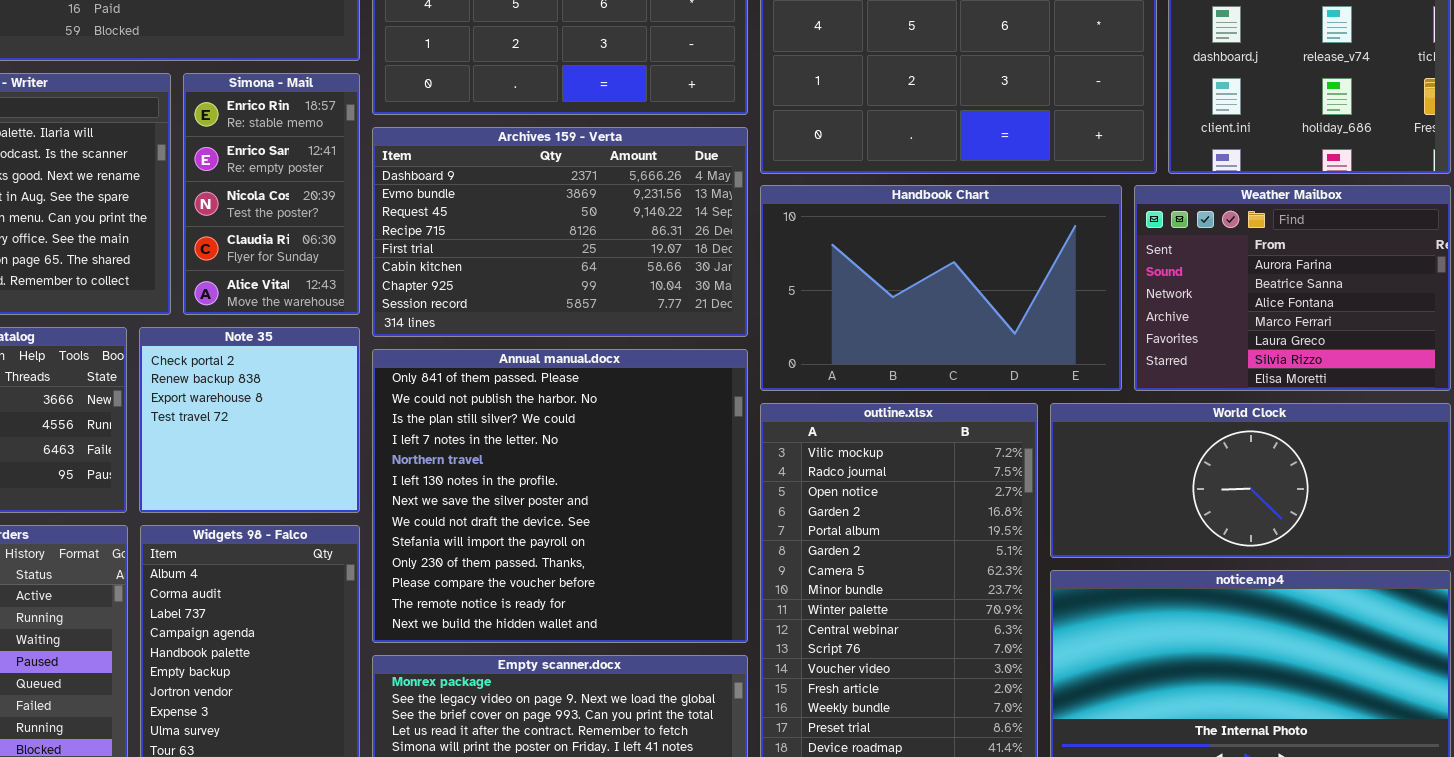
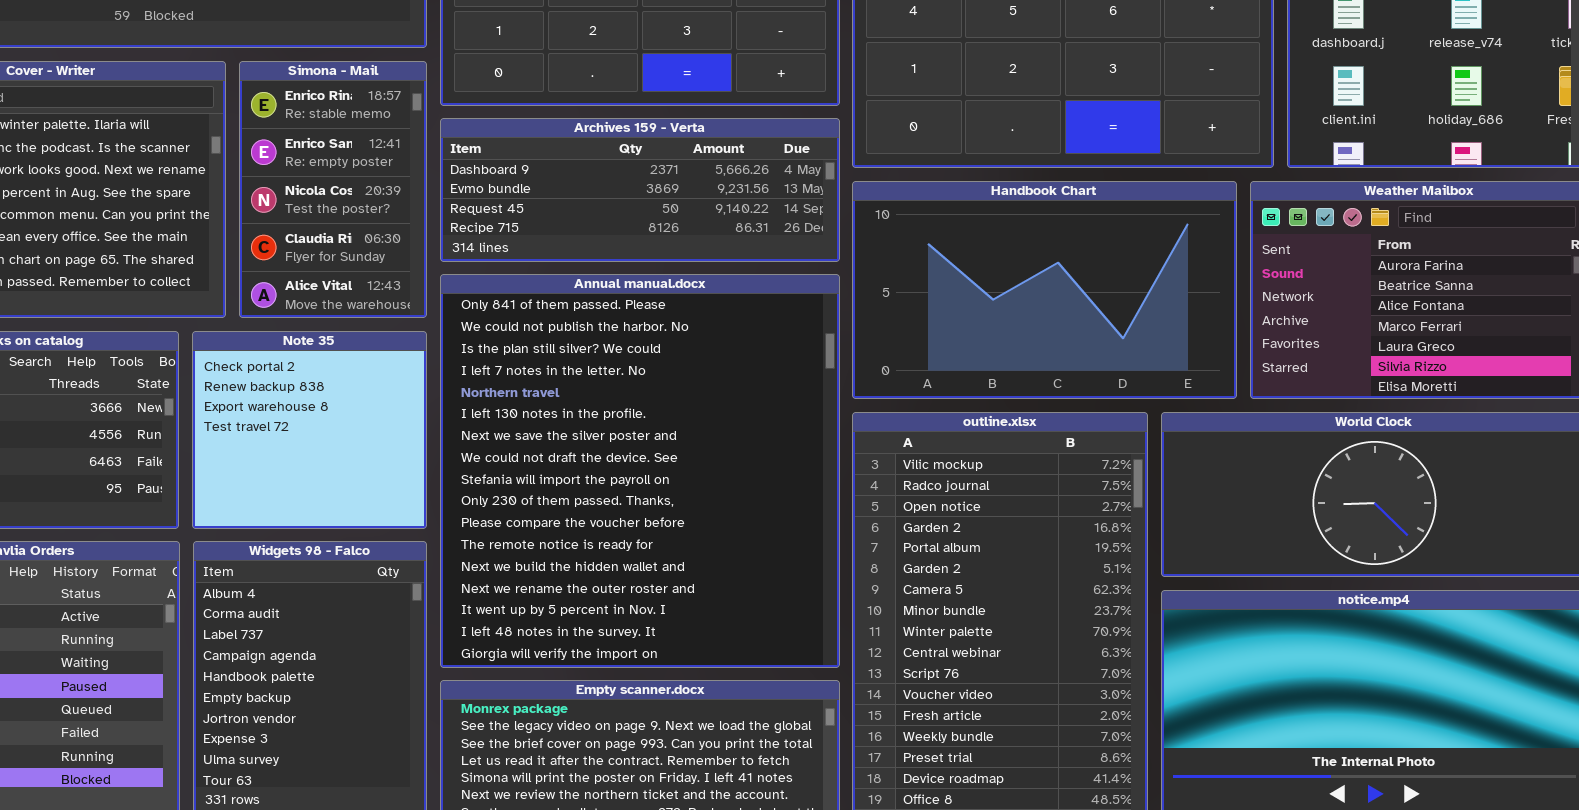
Archives 159 - Verta: [372,127,748,337] -> [440,118,840,262], resized
Annual manual.docx: [372,349,748,643] -> [440,274,840,668], resized

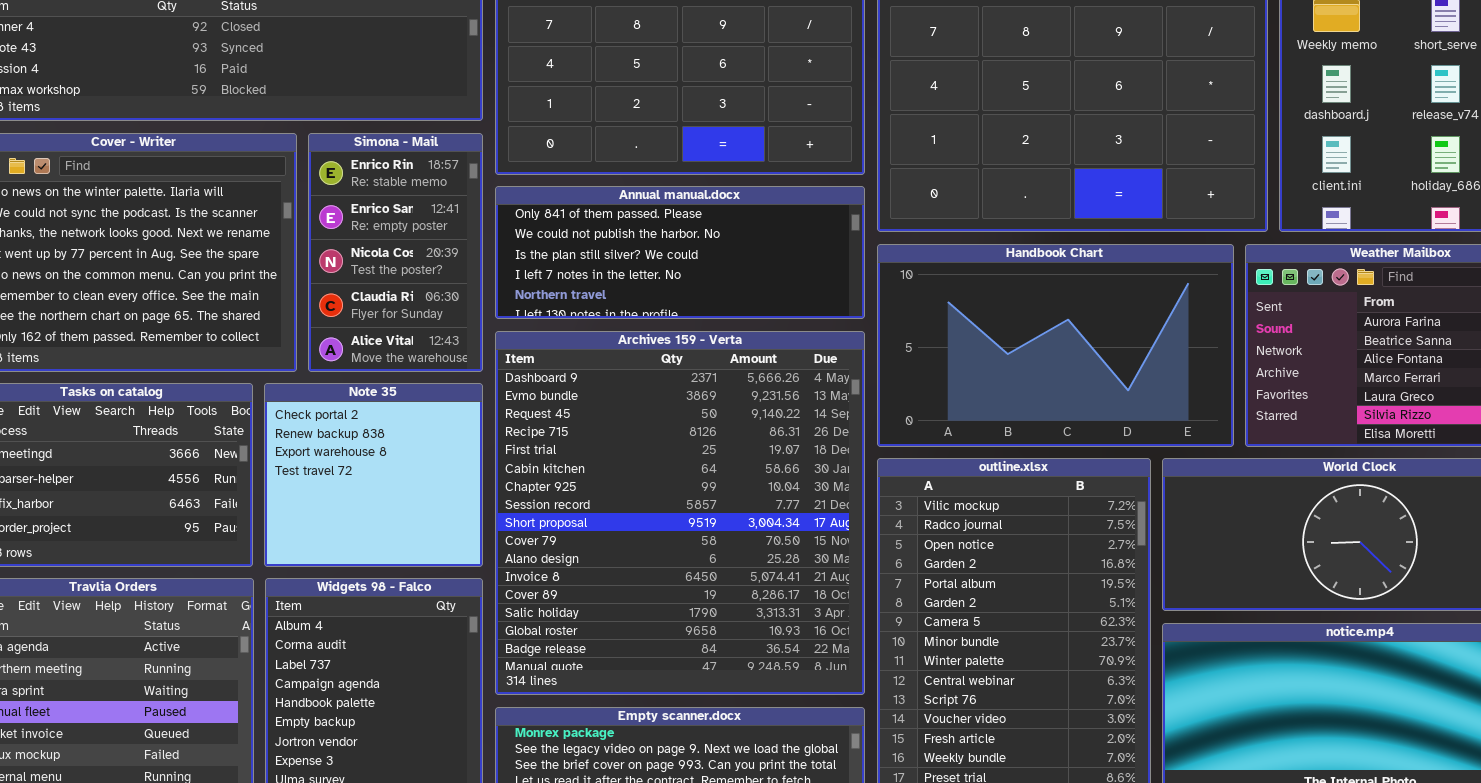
Archives 159 - Verta: [440,118,840,262] -> [495,331,865,695], moved, resized
Annual manual.docx: [440,274,840,668] -> [495,186,865,319], moved, resized

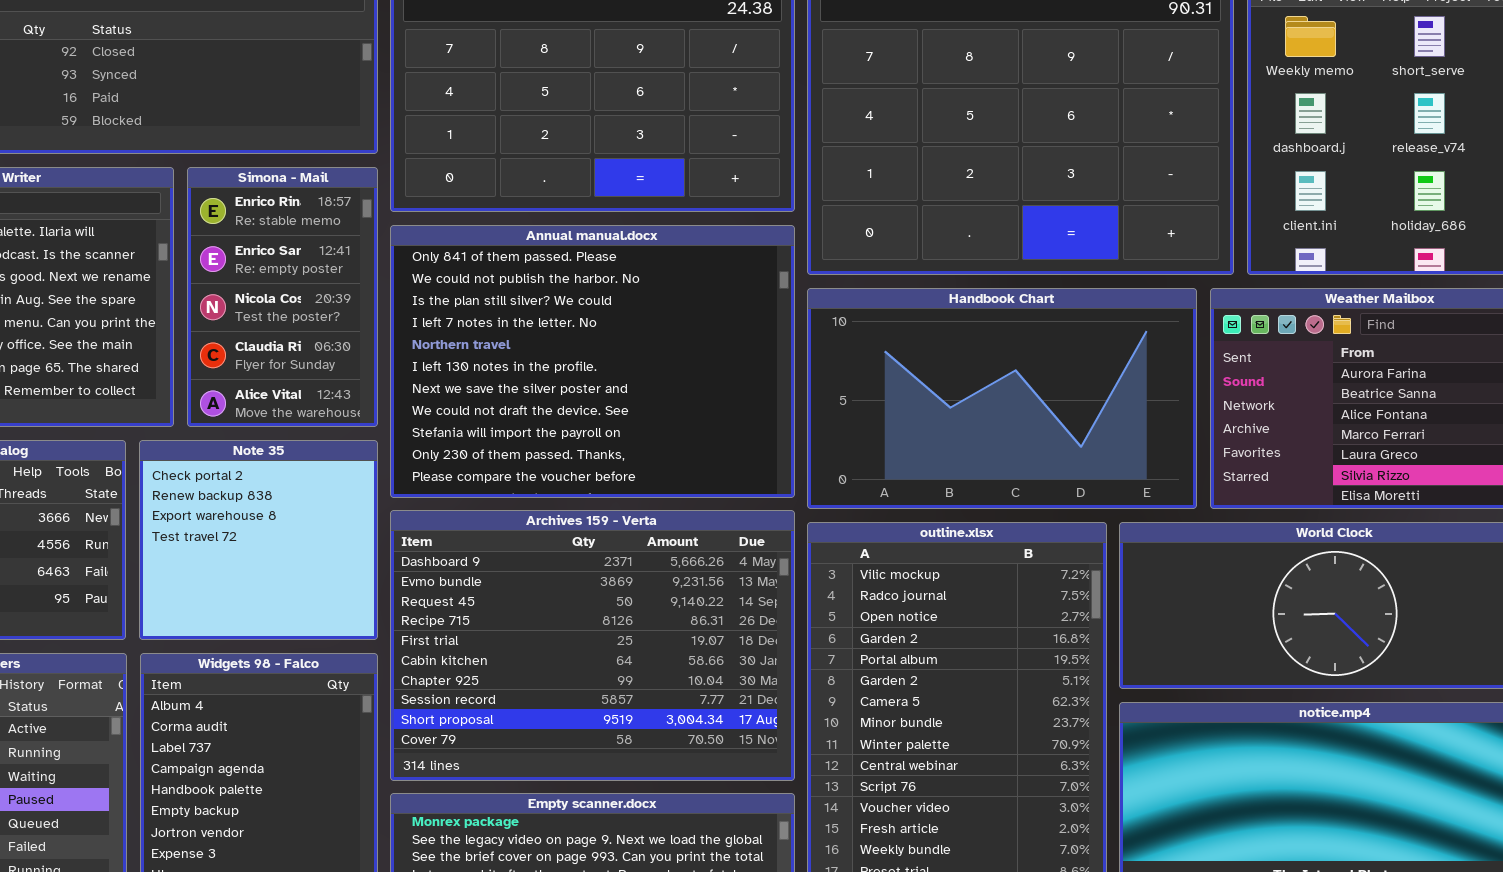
Annual manual.docx: [495,186,865,319] -> [390,225,795,498], resized
Archives 159 - Verta: [495,331,865,695] -> [390,510,795,781], resized

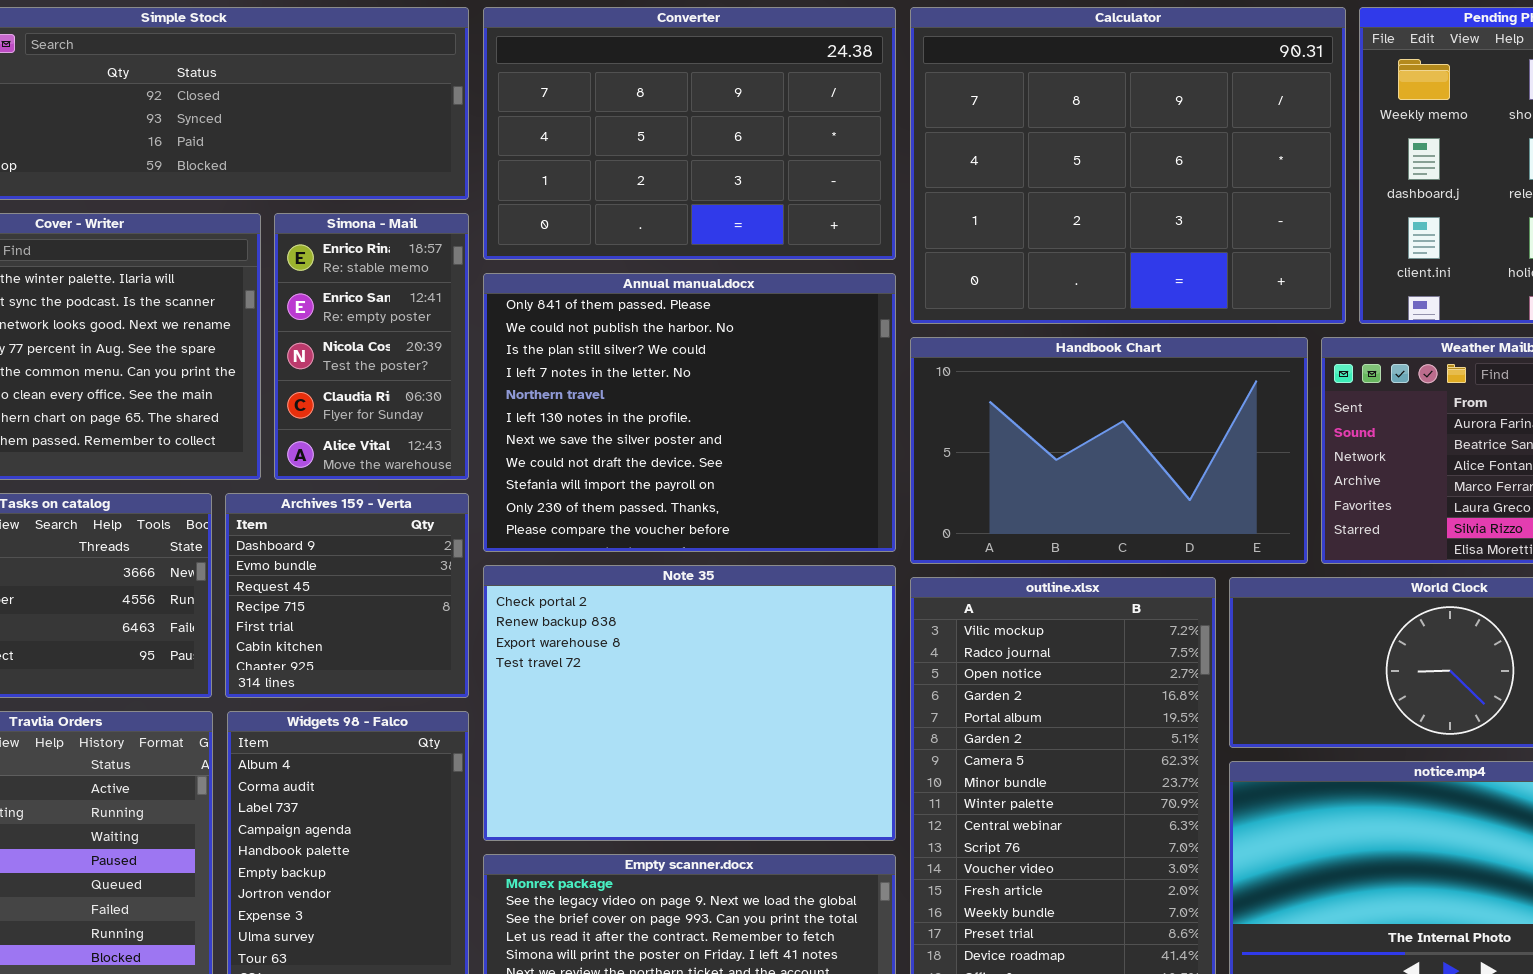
Note 35: [139,440,378,640] -> [483,565,896,841], moved, resized
Archives 159 - Verta: [390,510,795,781] -> [225,493,469,698], moved, resized

